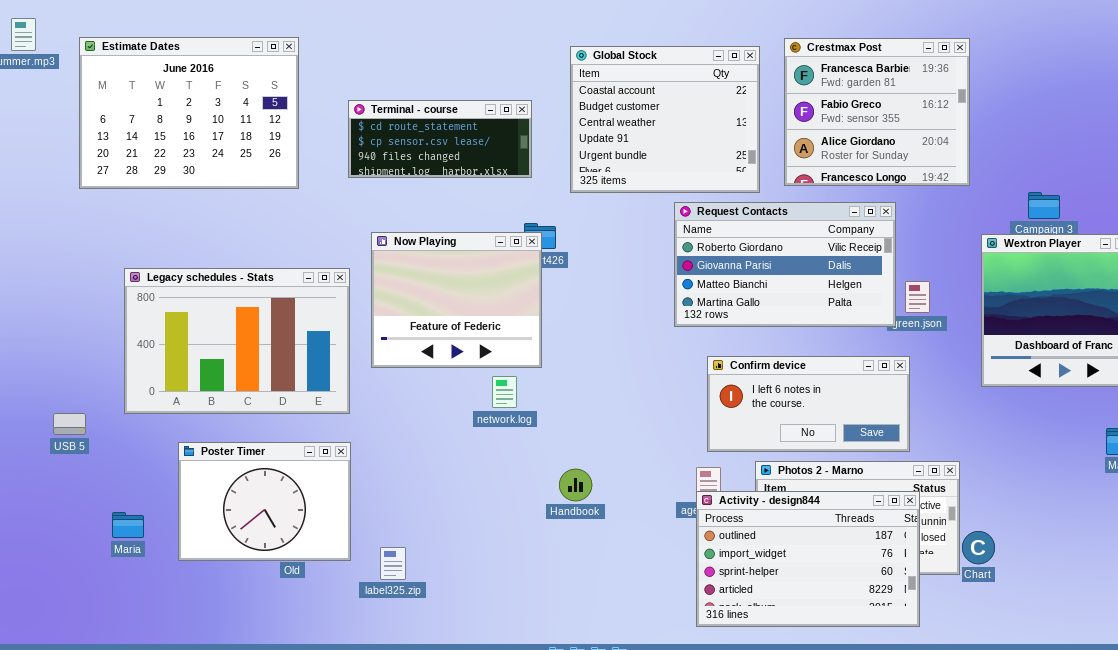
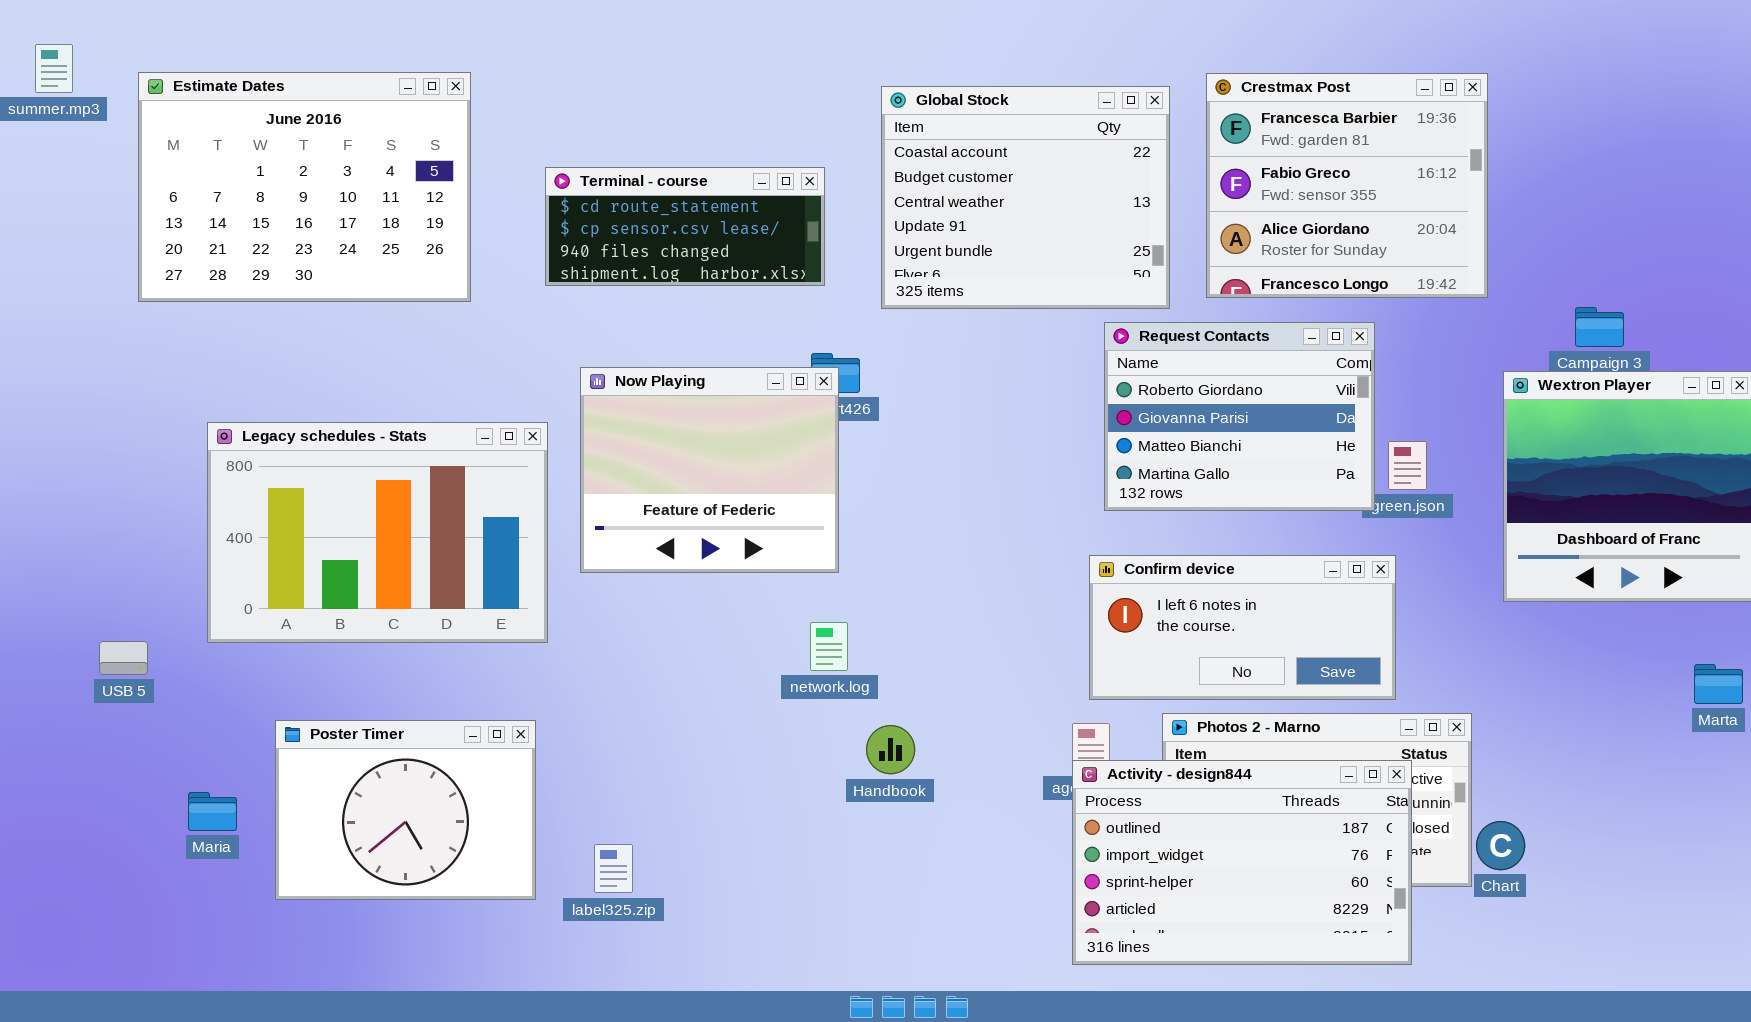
Request Contacts: [674,202,896,327] -> [1104,322,1375,511], resized
network.log: [492,376,517,408] -> [810,622,848,671], moved
Poster Timer: [178,442,351,561] -> [275,720,536,900], moved

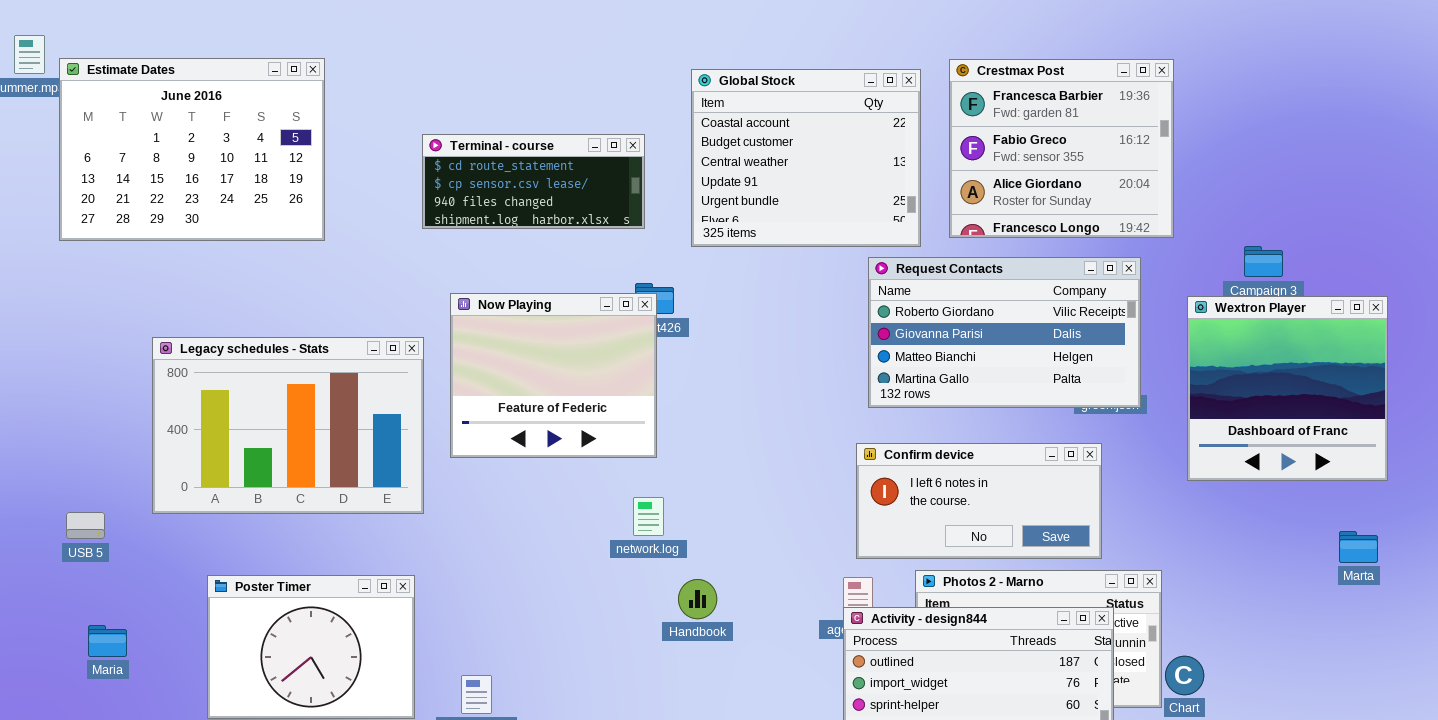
Estimate Dates: [138,72,471,302] -> [59,58,325,241], moved
Request Contacts: [1104,322,1375,511] -> [868,257,1141,408], resized
Maria: [188,792,237,831] -> [88,625,127,657], moved

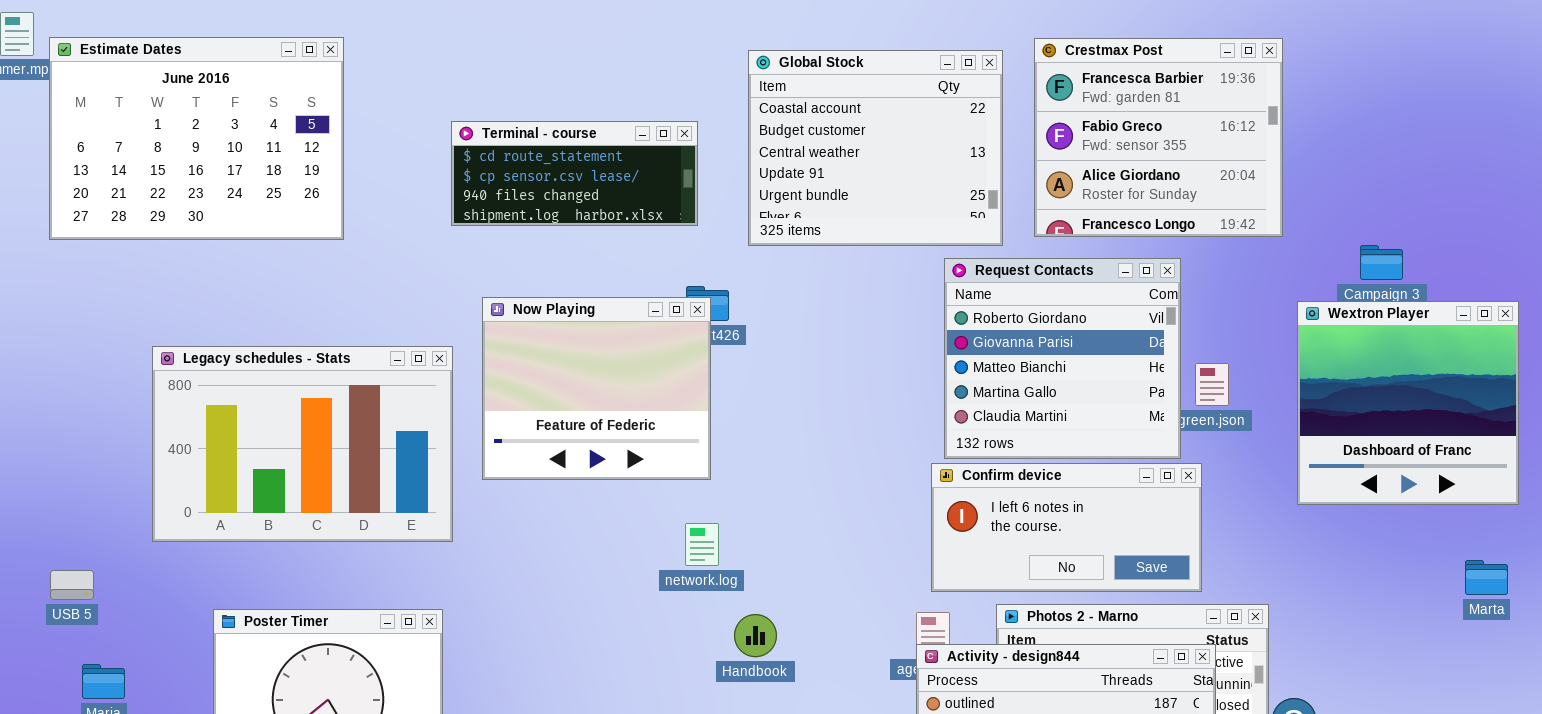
Request Contacts: [868,257,1141,408] -> [944,258,1181,459], resized
USB 5: [66,512,105,539] -> [50,570,94,600], moved

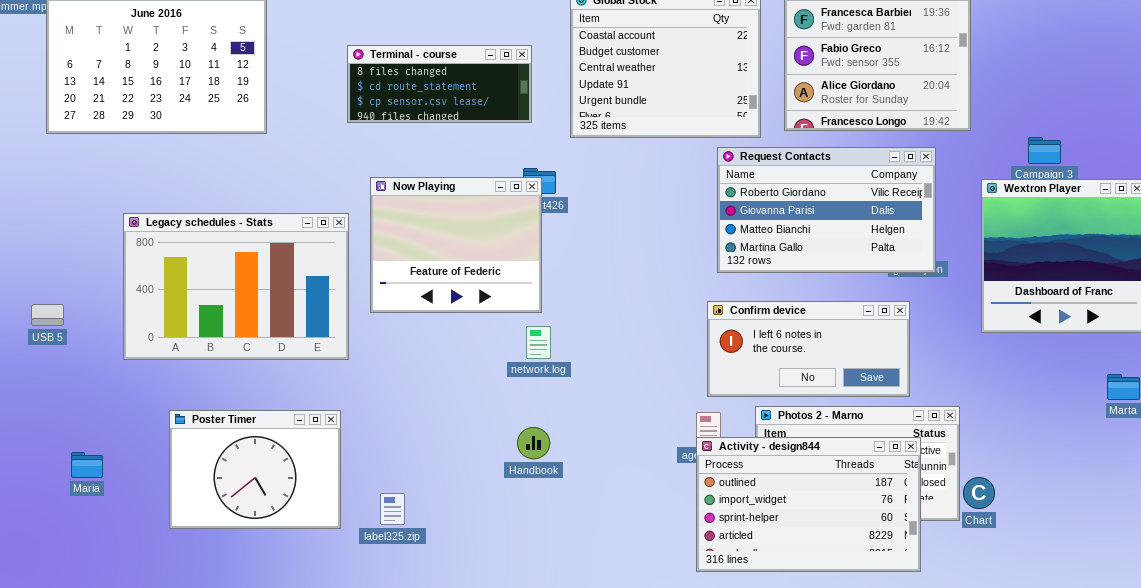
Terminal - course: [451,121,698,226] -> [347,45,532,123], scrolled up 1 row
Request Contacts: [944,258,1181,459] -> [717,147,936,273], resized
network.log: [685,523,719,566] -> [526,326,551,359], moved
USB 5: [50,570,94,600] -> [31,304,64,326], moved
Handbook: [734,614,777,657] -> [517,427,550,459], moved

